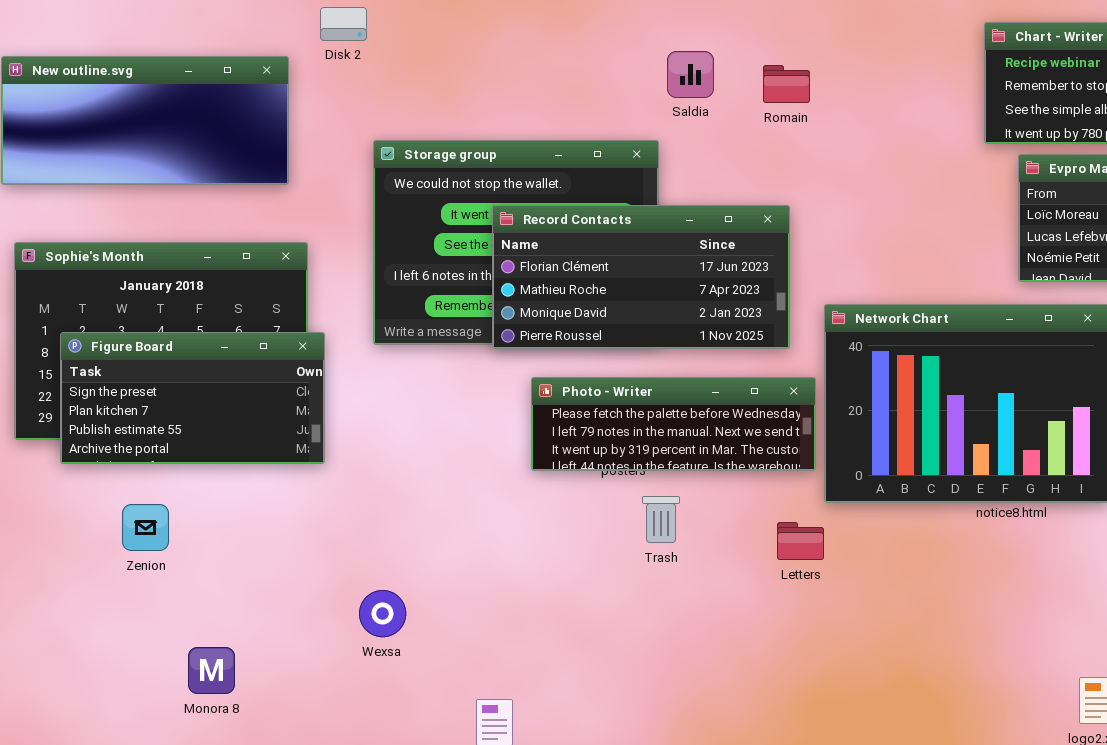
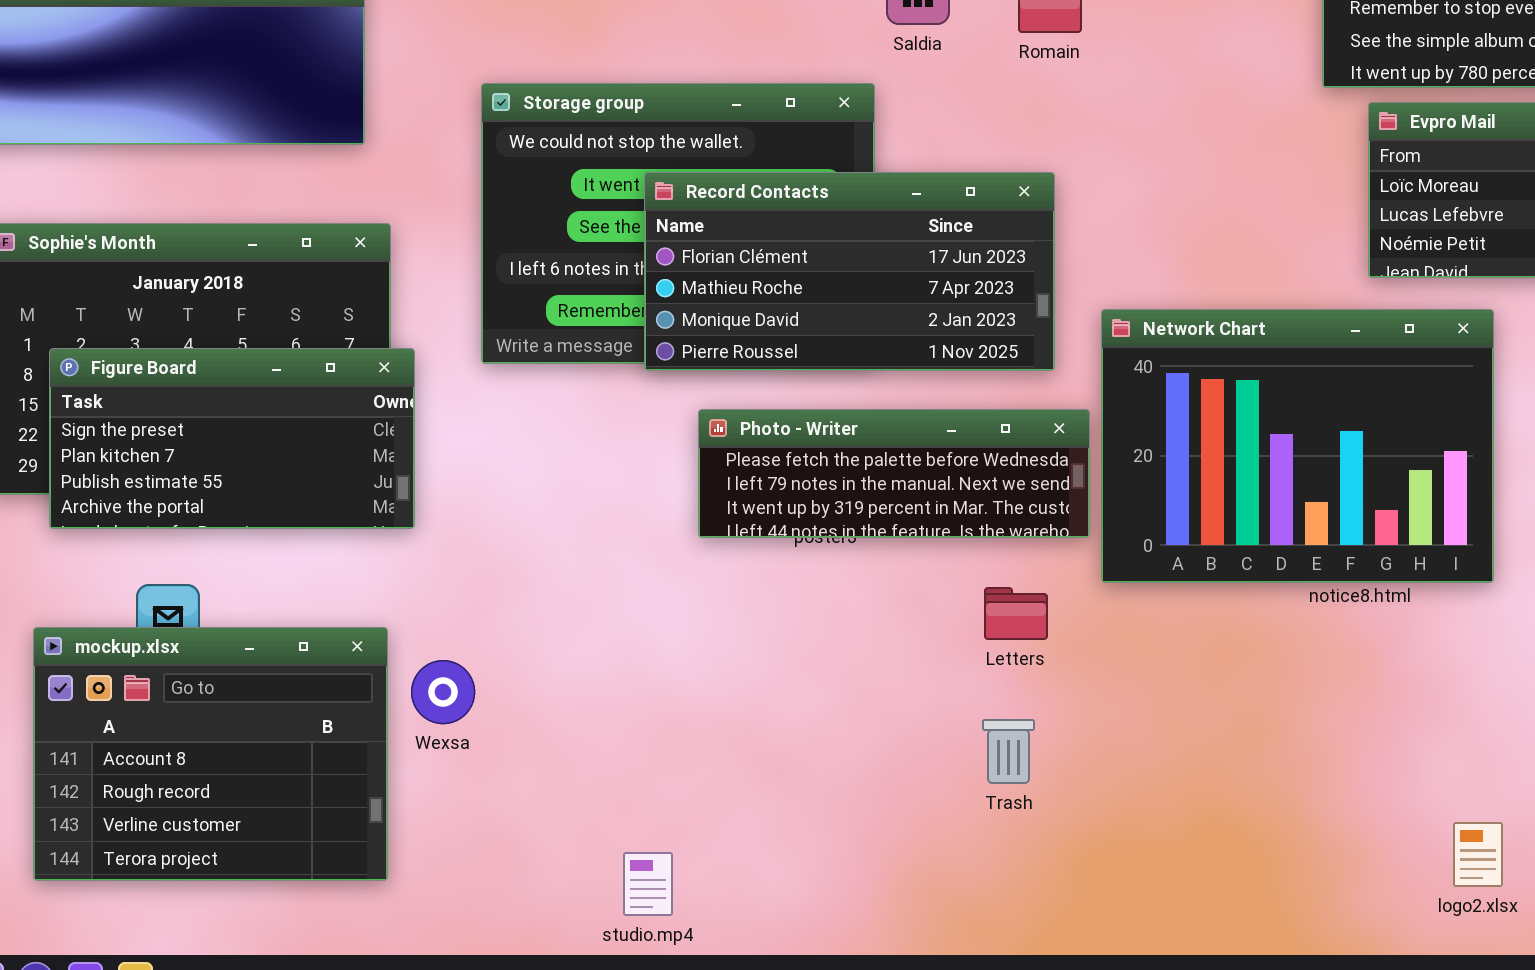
Trash: [642,496,680,543] -> [982,719,1035,784], moved
Letters: [777,522,824,560] -> [984,587,1048,640], moved
mockup.xlsx: none -> [33,627,388,881], opened
Wexsa: [359,590,406,637] -> [411,660,475,724], moved

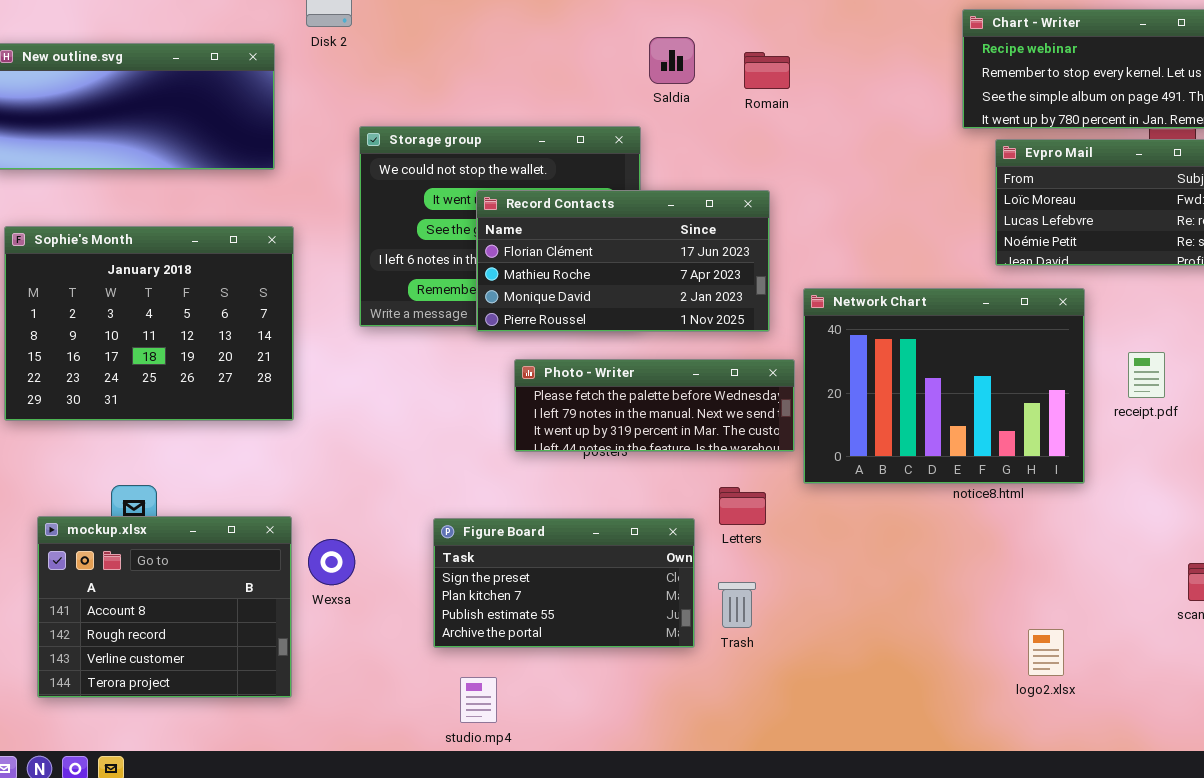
Figure Board: [49,348,415,529] -> [433,518,695,648], moved
logo2.xlsx: [1453,822,1503,887] -> [1028,629,1064,676], moved

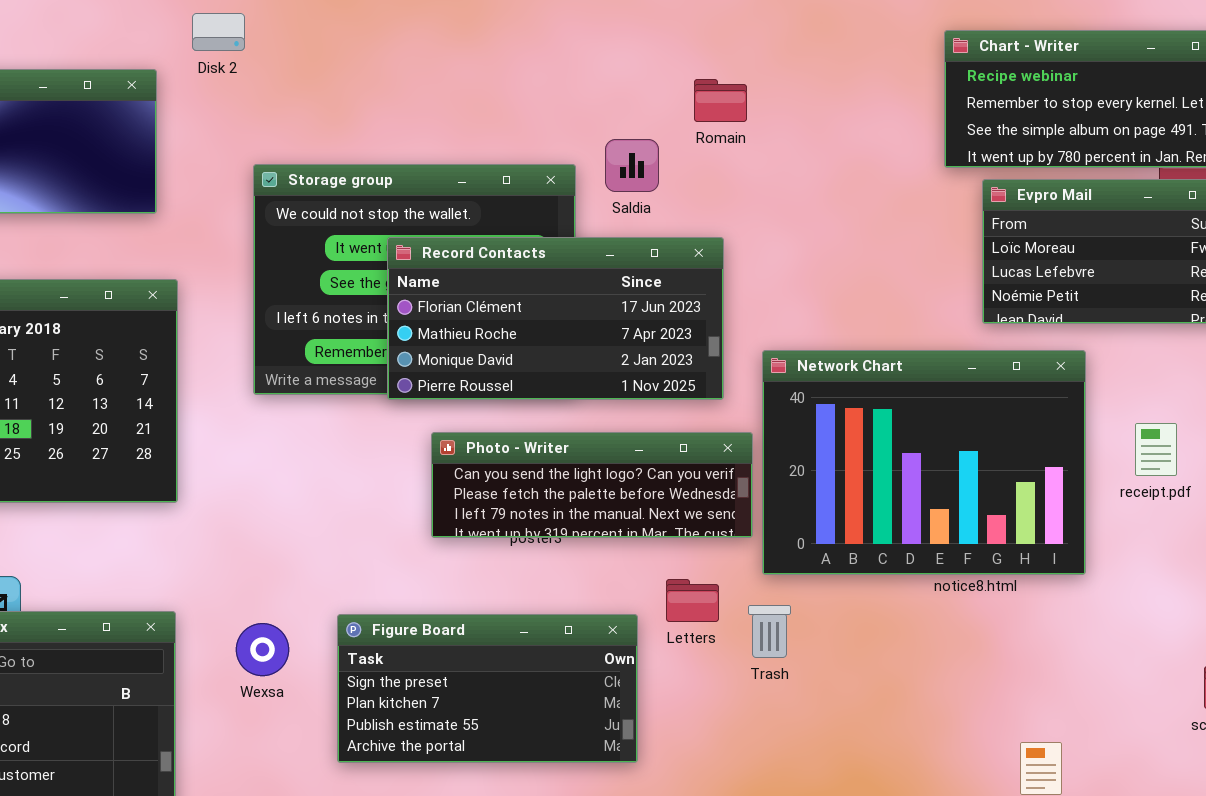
Saldia: [649,37,695,84] -> [605,139,659,192], moved
Photo - Writer: [514,359,795,452] -> [431,432,753,538], scrolled up 1 row
Wexsa: [308,539,355,585] -> [236,623,289,676], moved
Trash: [718,582,756,628] -> [748,605,791,658], moved

